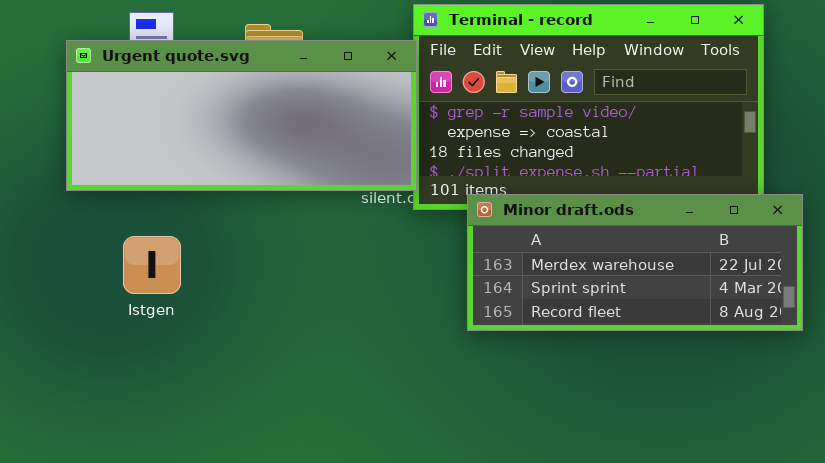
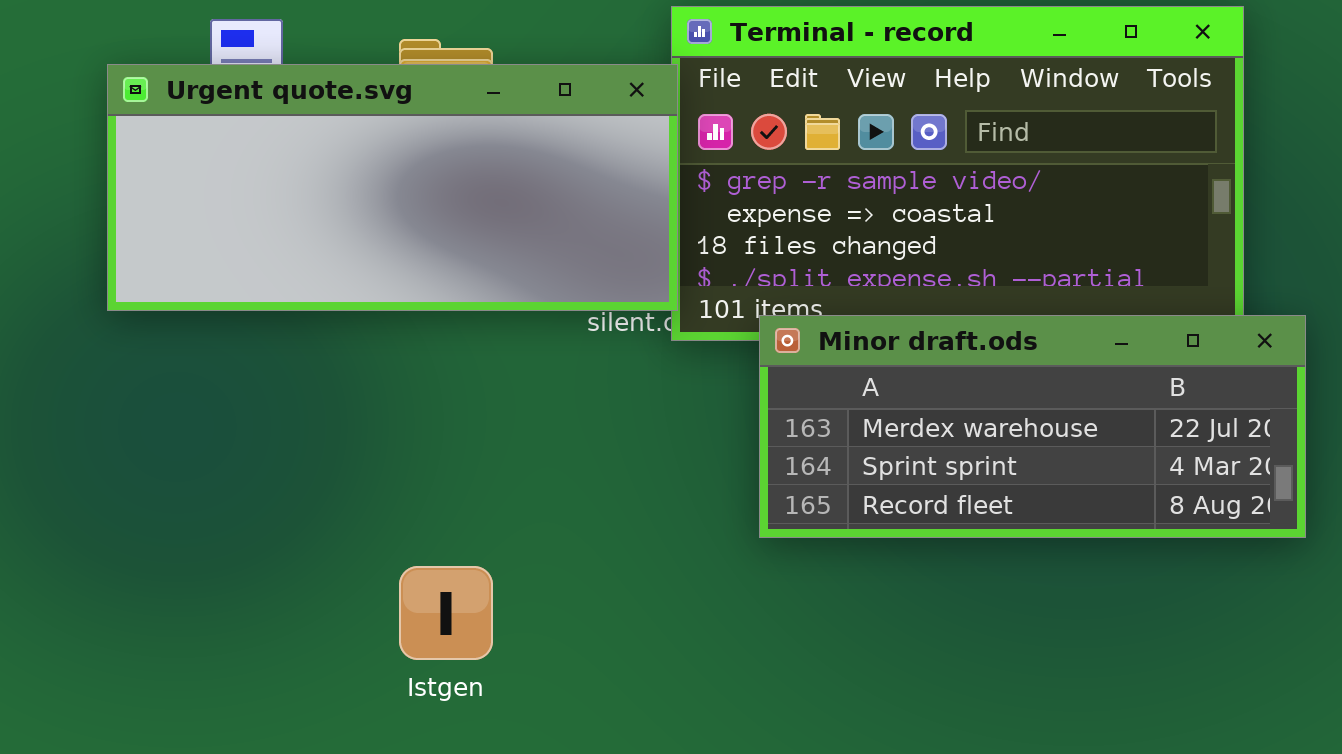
Istgen: [123,236,181,294] -> [399,566,493,660], moved

